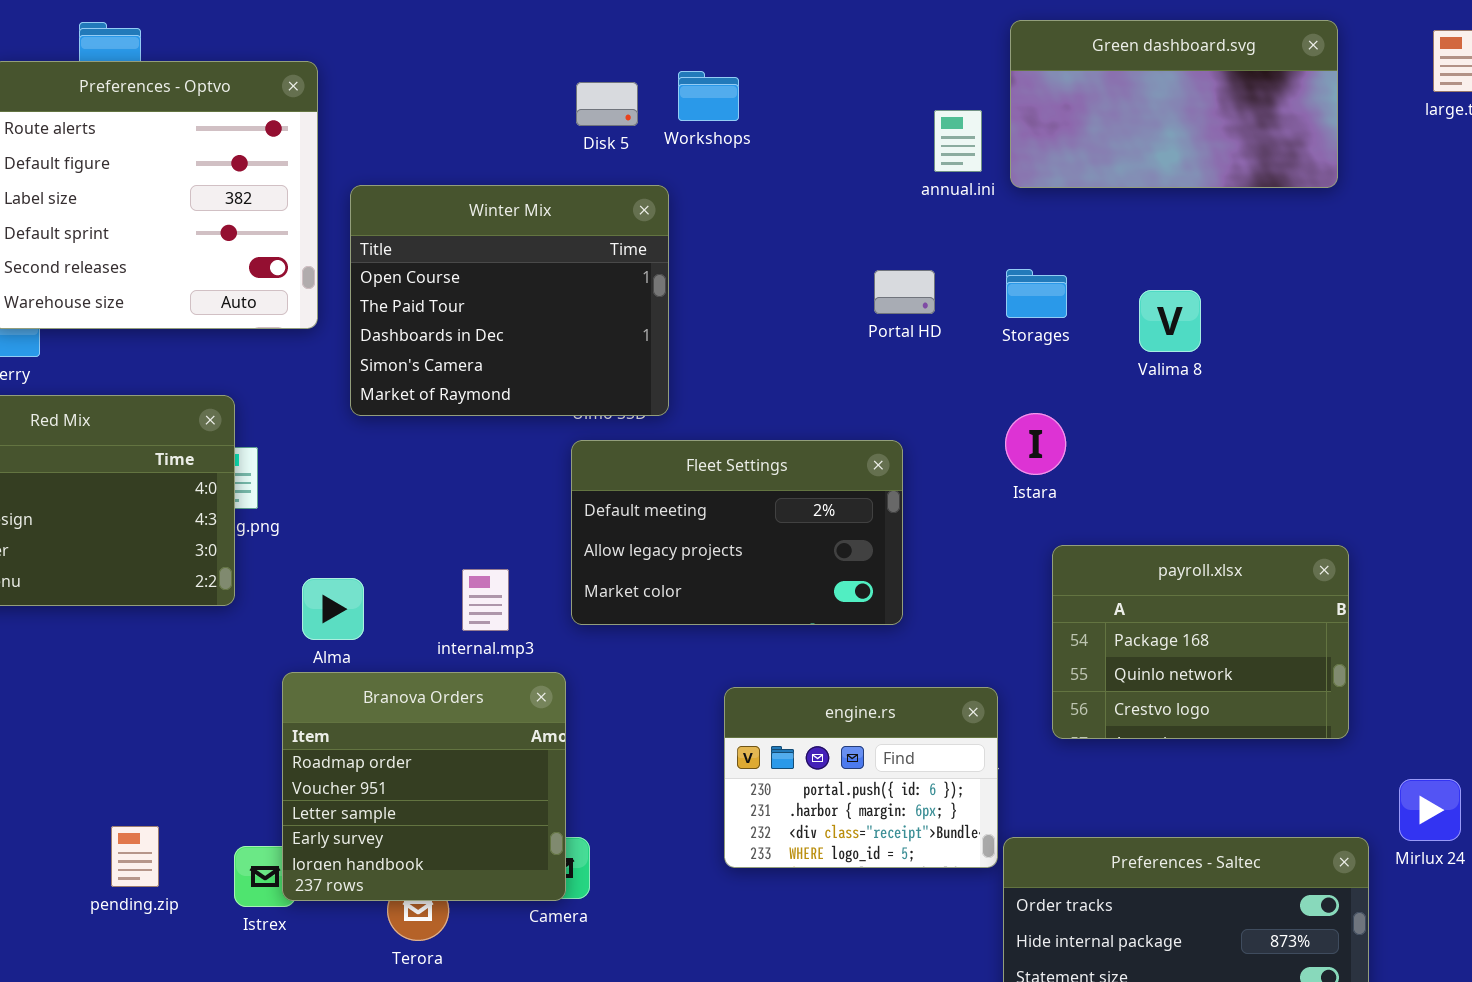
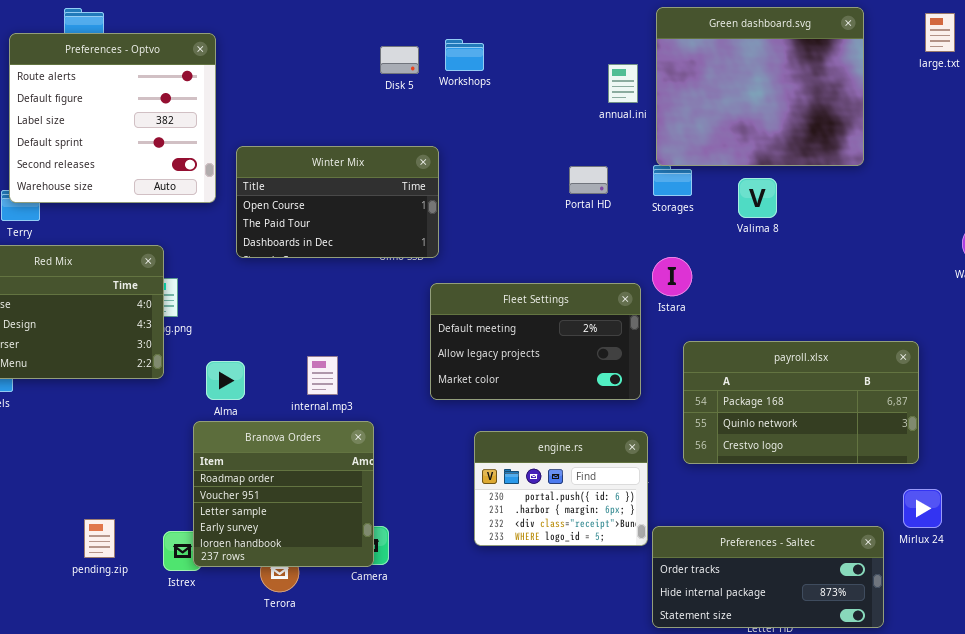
Green dashboard.svg: [1010,20,1338,188] -> [656,7,864,166], resized
Winter Mix: [350,185,669,416] -> [236,146,439,258], resized
Fleet Settings: [571,440,903,625] -> [430,283,641,400], moved
payroll.xlsx: [1052,545,1349,739] -> [683,341,919,464], resized

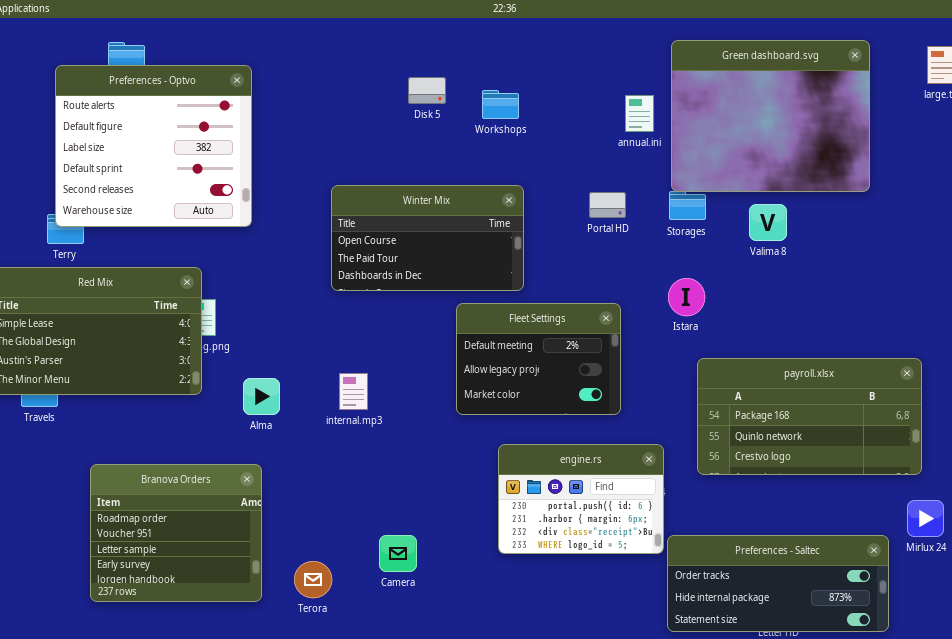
Workshops: [445,39,484,71] -> [482,90,519,119], moved
Winter Mix: [236,146,439,258] -> [331,185,524,291], moved
Fleet Settings: [430,283,641,400] -> [456,303,621,415], resized
Branova Orders: [193,421,374,567] -> [90,464,262,602], moved

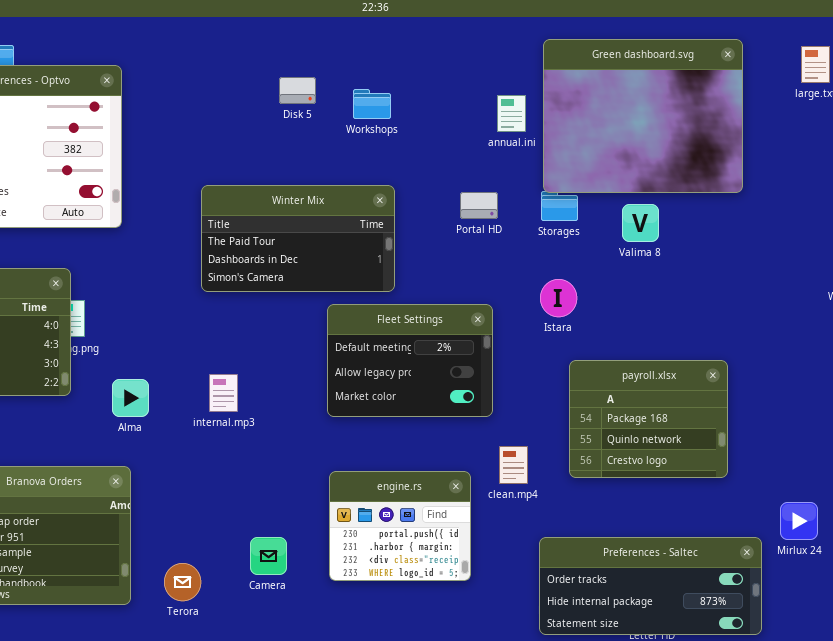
Winter Mix: [331,185,524,291] -> [201,185,395,292], scrolled down 1 row
payroll.xlsx: [697,358,922,475] -> [569,360,728,478], resized
engine.rs: [498,444,664,554] -> [329,471,471,581], moved, resized

